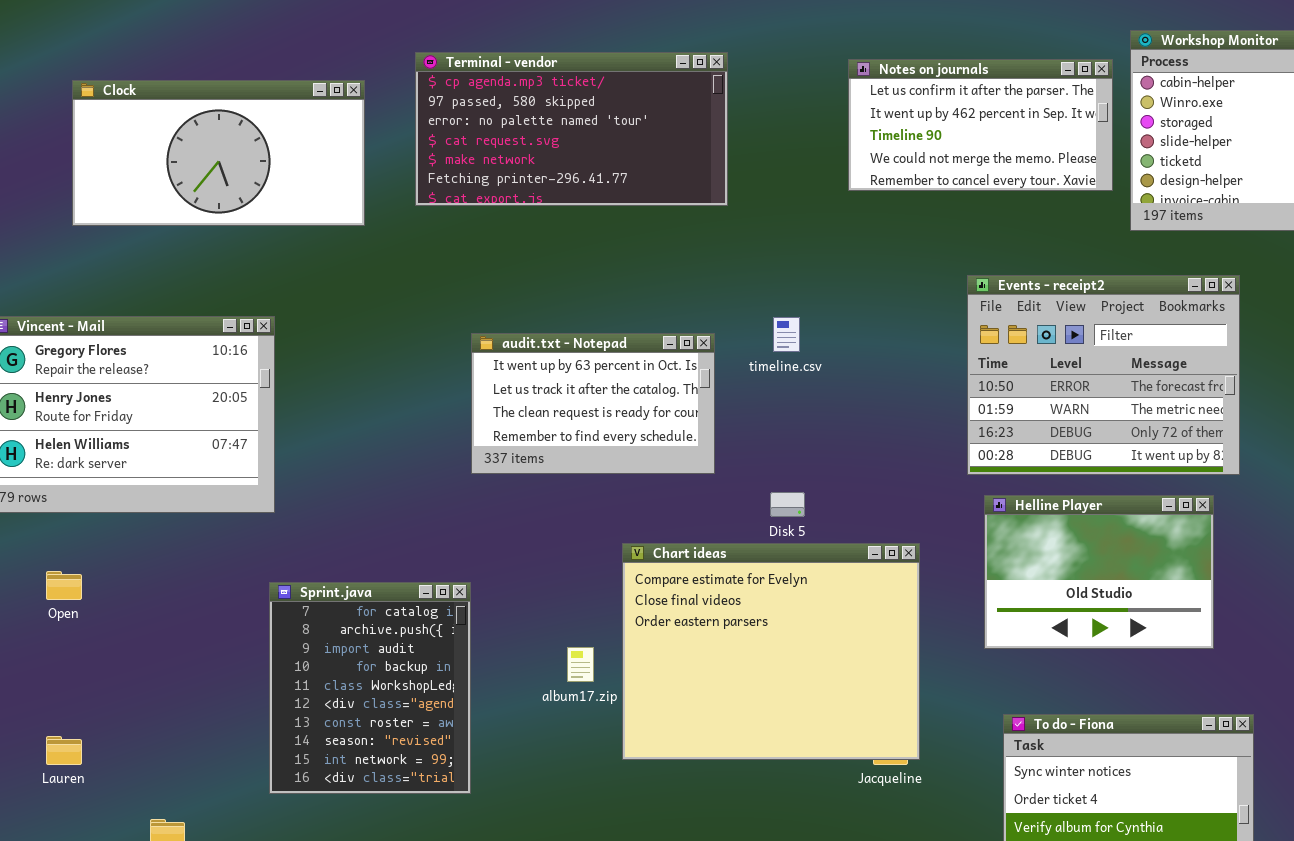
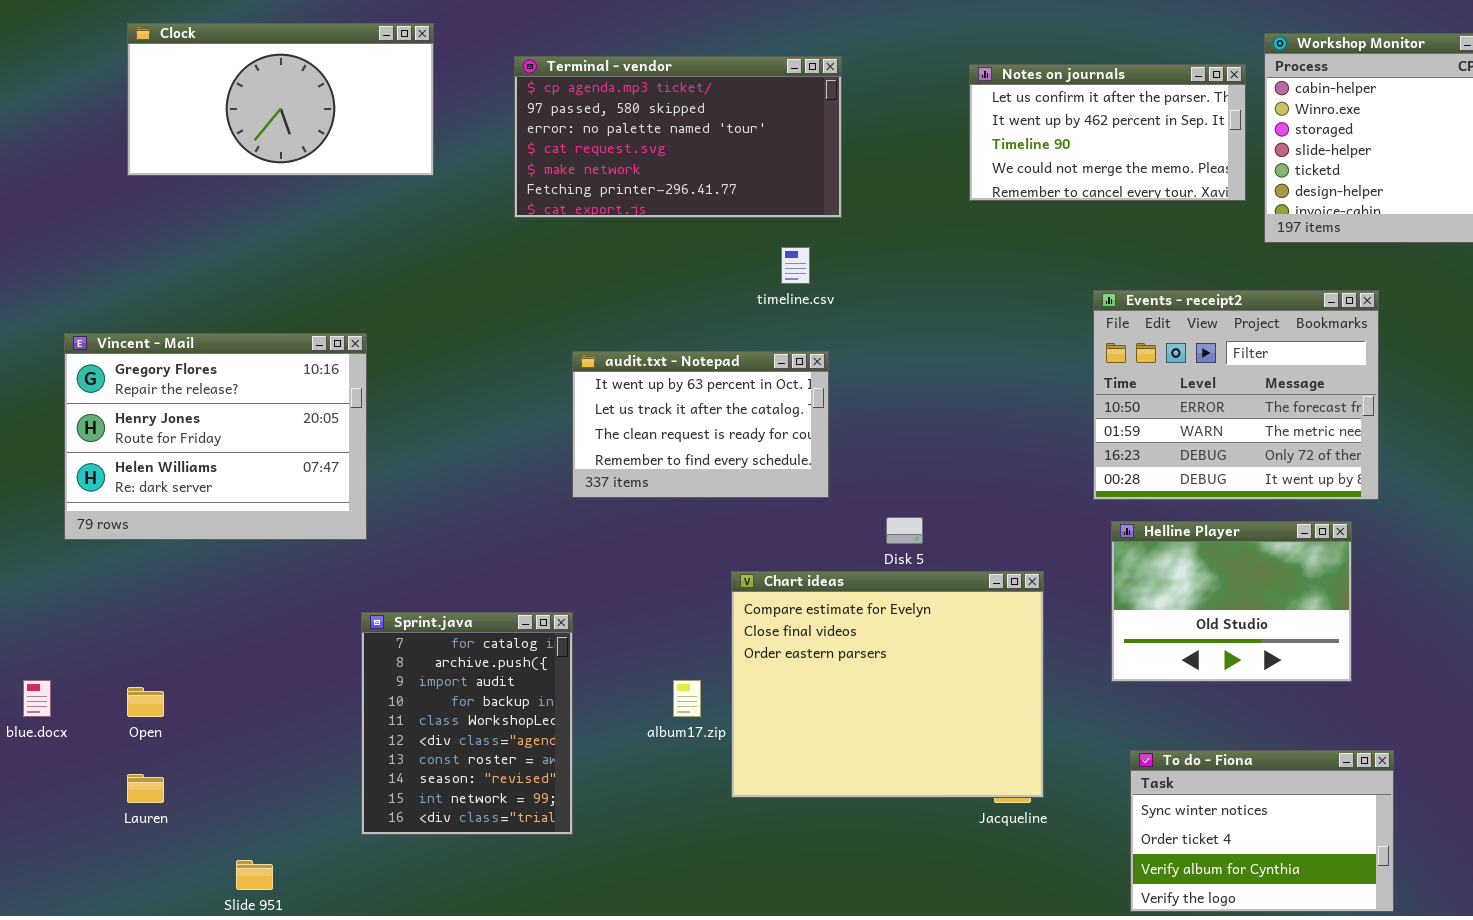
Clock: [72,80,365,226] -> [127,23,434,176], moved
timeline.csv: [773,317,800,352] -> [781,247,810,284], moved
Open: [46,571,82,600] -> [127,687,164,717], moved

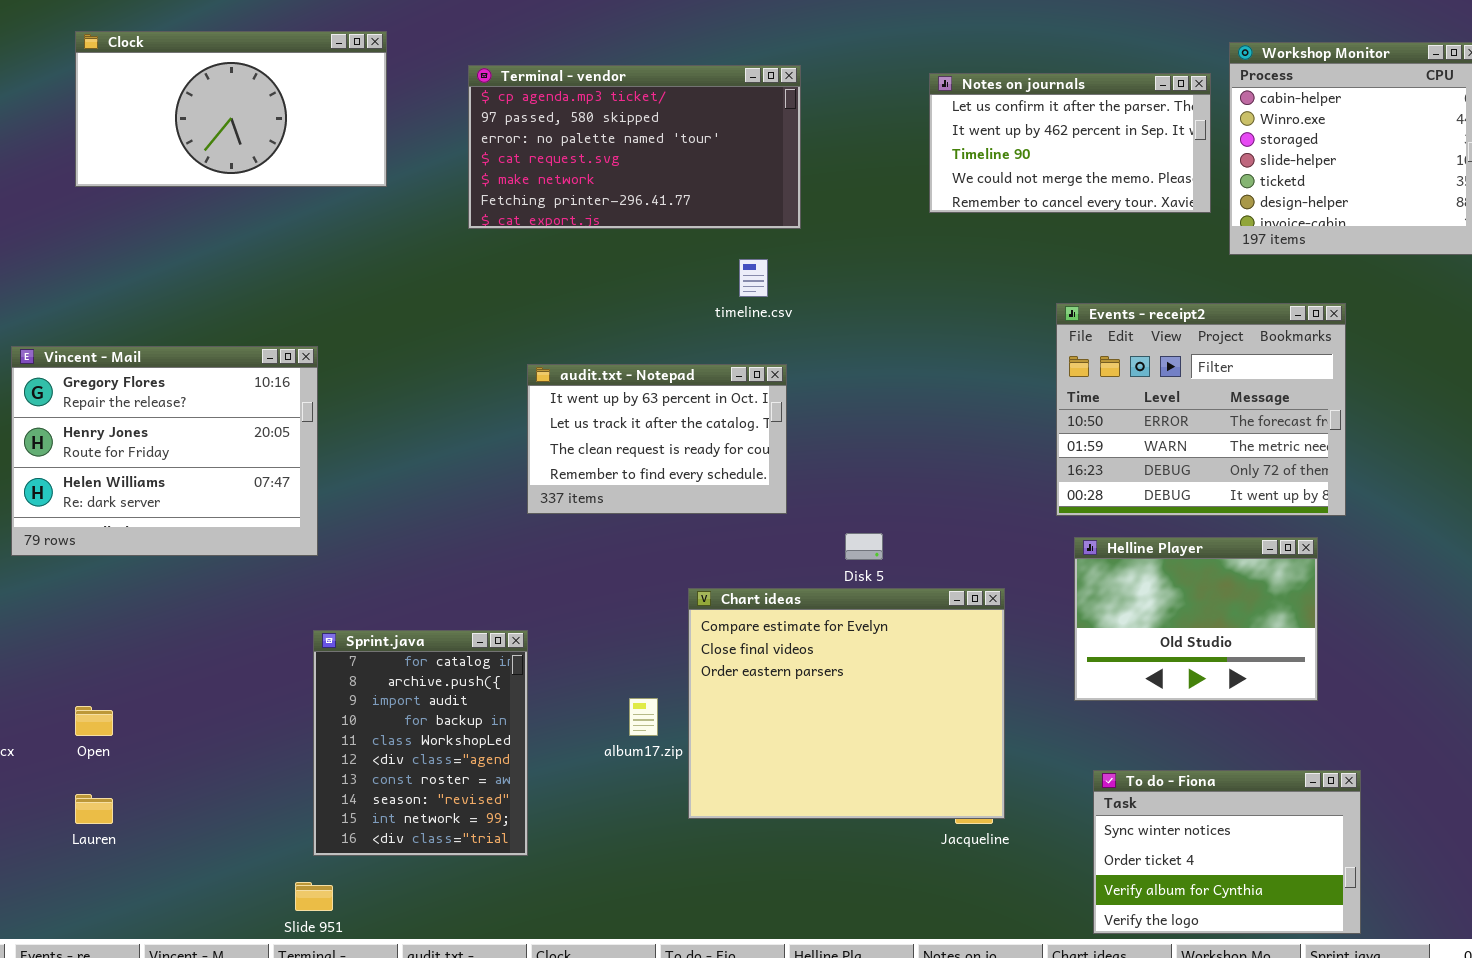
Slide 951: [236,860,273,890] -> [295,882,333,911], moved

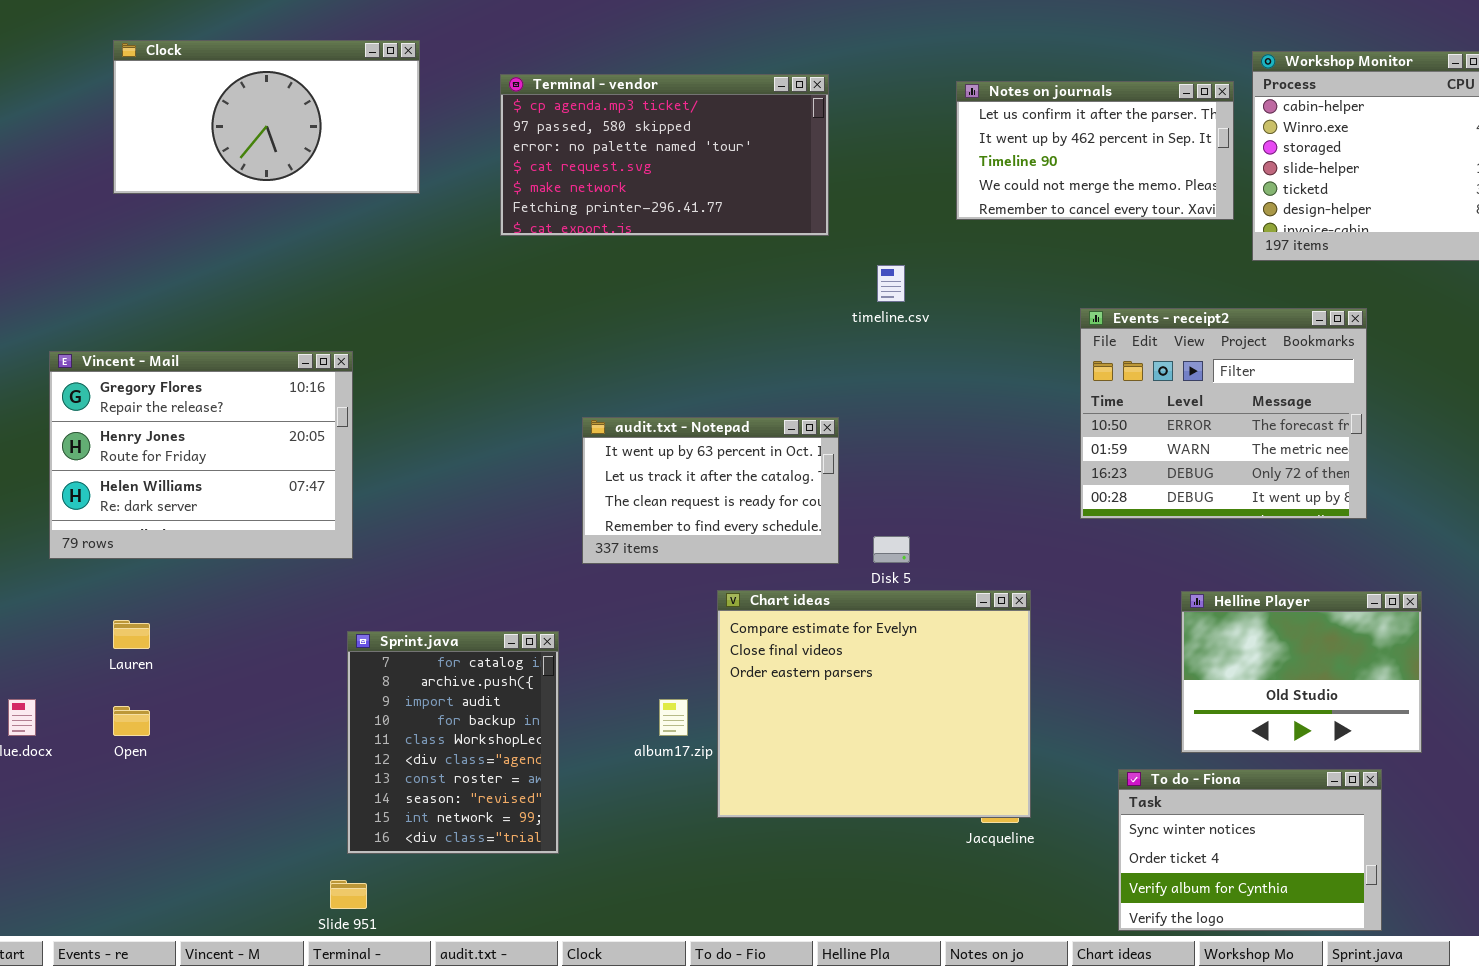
timeline.csv: [739,259,768,297] -> [877,265,905,302], moved
audit.txt - Notepad: [527,364,787,514] -> [582,417,839,564], moved
Helline Player: [1074,537,1318,701] -> [1181,591,1422,753], moved
Lauren: [75,794,113,824] -> [113,620,150,649], moved

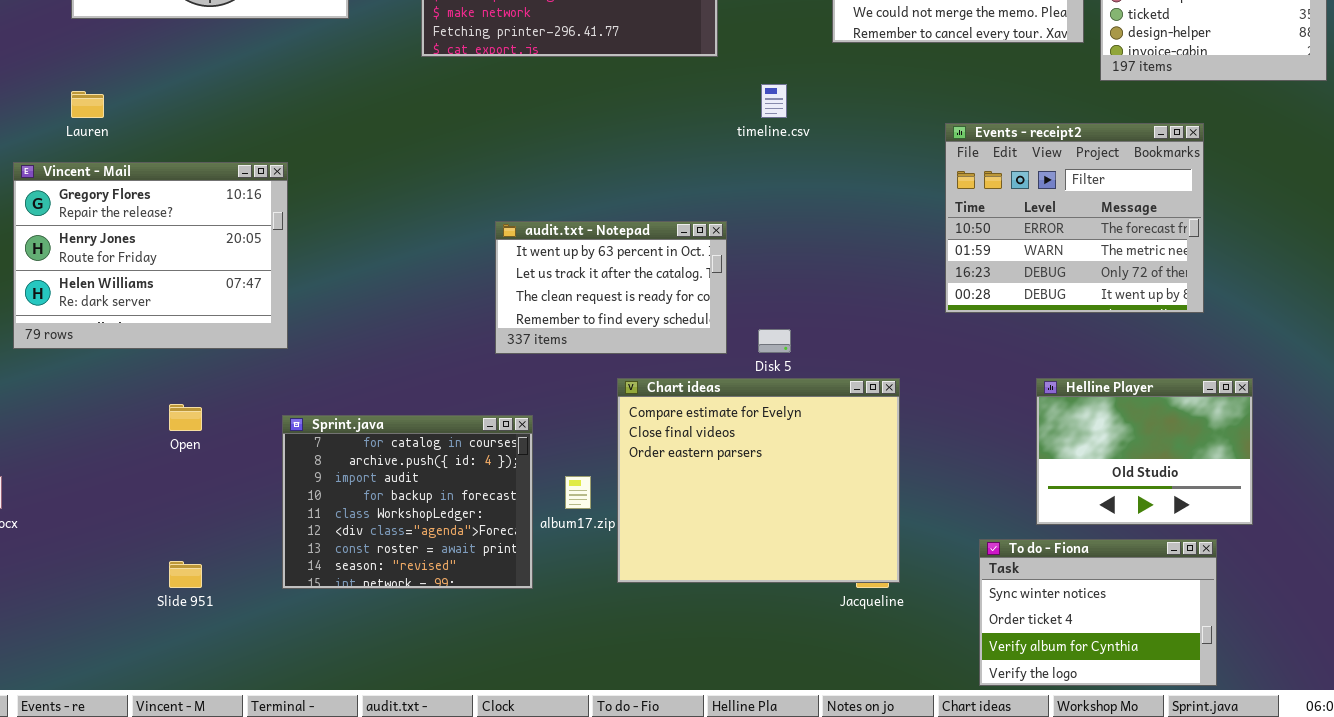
Lauren: [113,620,150,649] -> [71,91,104,118], moved
Sprint.java: [347,631,559,854] -> [282,415,533,589], resized
Open: [113,706,150,736] -> [169,404,202,431], moved
Slide 951: [330,880,367,909] -> [169,561,202,588], moved

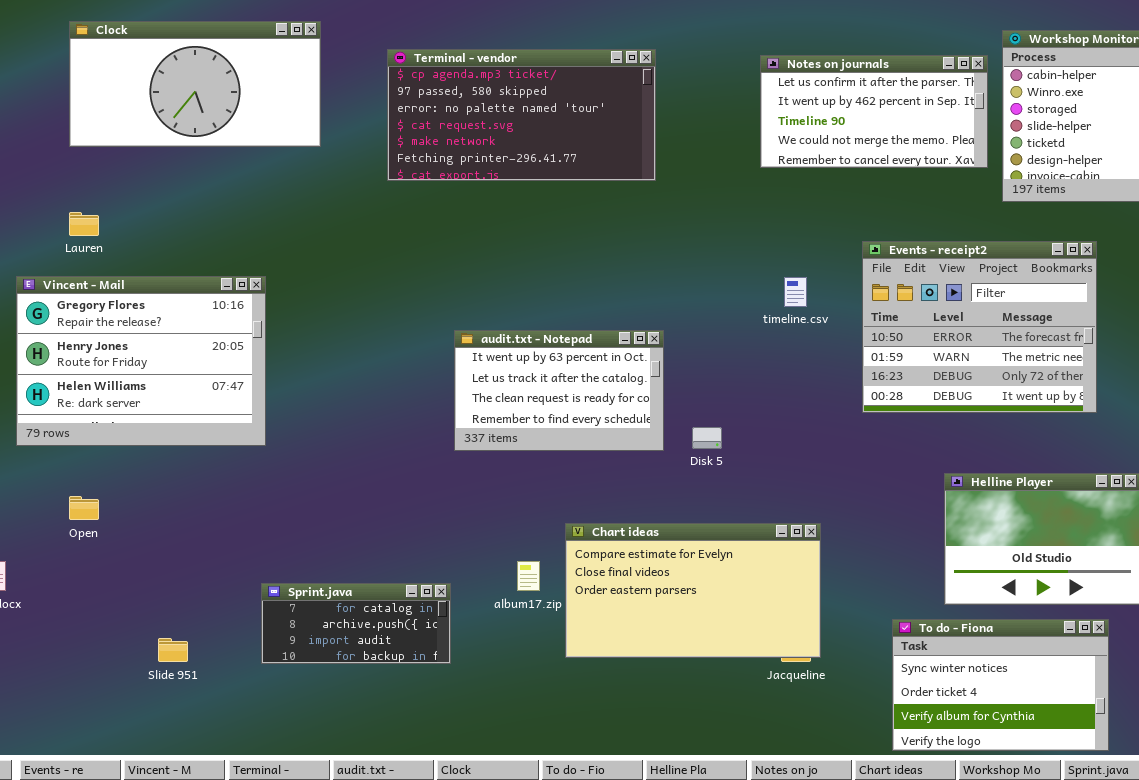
timeline.csv: [761,84,787,118] -> [784,277,807,307], moved
Chart ideas: [617,378,900,583] -> [565,523,821,658], resized
Open: [169,404,202,431] -> [69,496,99,520], moved
Sprint.java: [282,415,533,589] -> [261,583,451,664], resized

